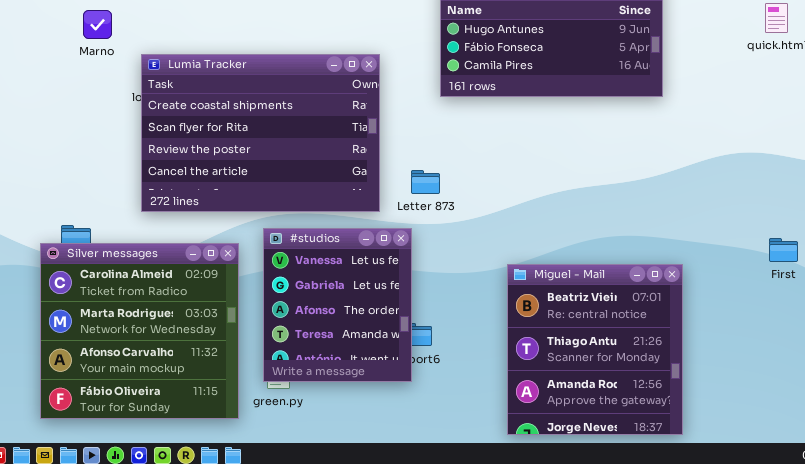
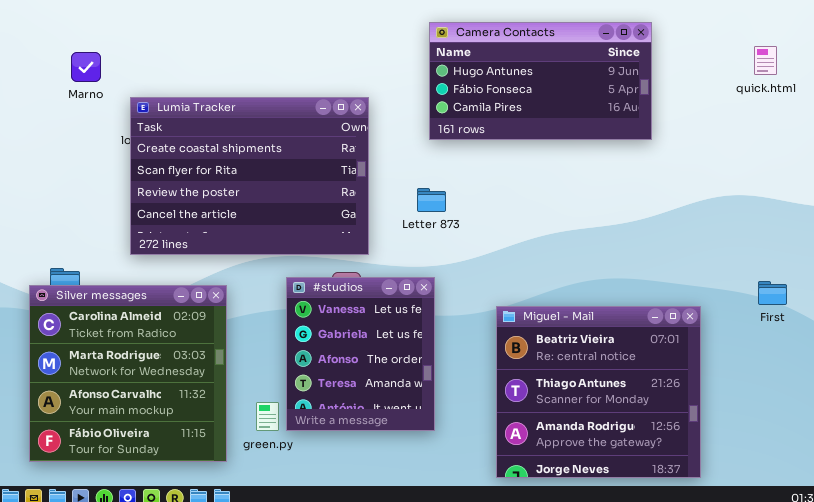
Letter 873: [411,170,440,194] -> [417,188,446,212], moved
#studios: [263,228,412,382] -> [286,277,435,431], moved
Miguel - Mail: [507,264,683,435] -> [496,306,701,478], resized

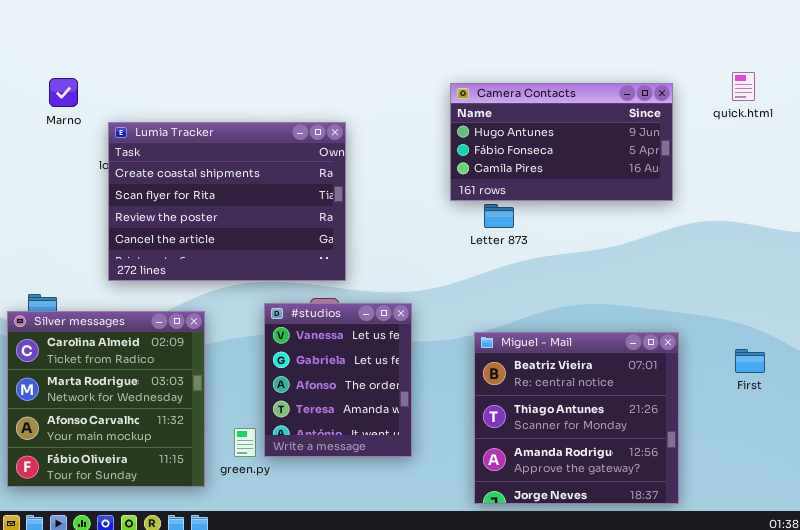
Camera Contacts: [429,22,652,140] -> [450,83,673,201], moved
Letter 873: [417,188,446,212] -> [484,204,514,228], moved
First: [758,281,787,305] -> [735,349,765,373], moved

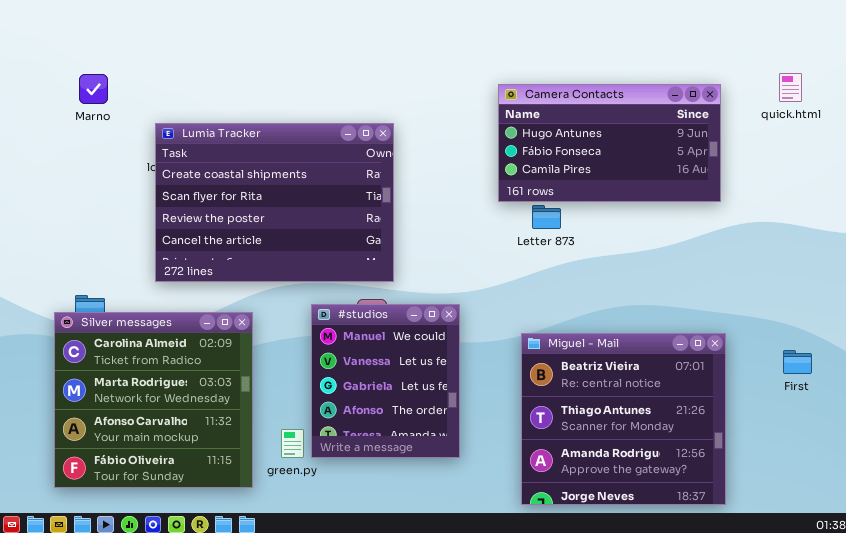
Marno: [49,78,78,107] -> [79,74,108,104], moved
#studios: [264,303,412,457] -> [311,304,460,458], scrolled up 1 row

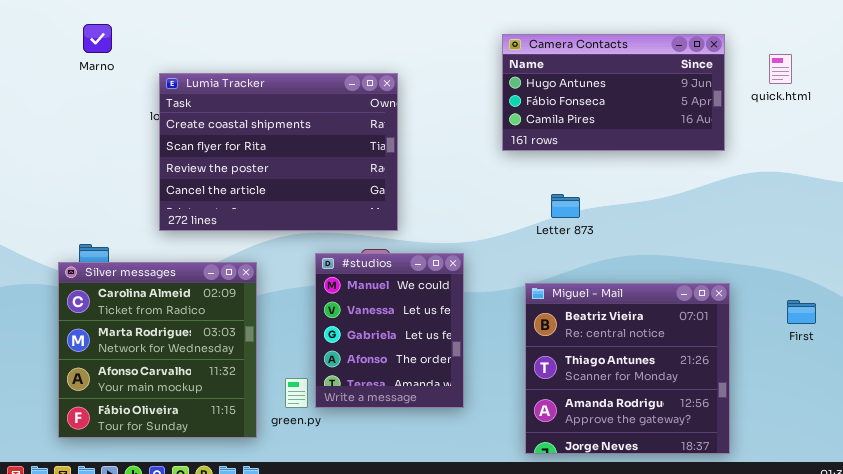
quick.html: [779,73,802,102] -> [769,54,792,84], moved
Letter 873: [532,205,561,229] -> [551,194,580,218], moved

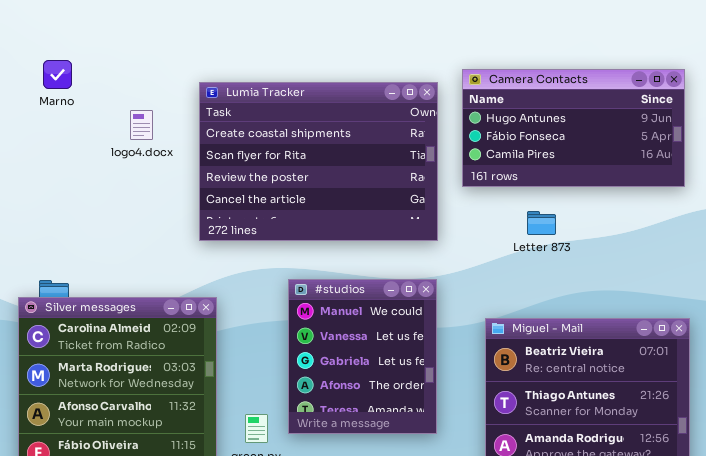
Lumia Tracker: [159,73,398,231] -> [199,82,438,241], moved
Letter 873: [551,194,580,218] -> [527,211,556,235], moved
#studios: [315,253,464,408] -> [288,279,437,434], moved

